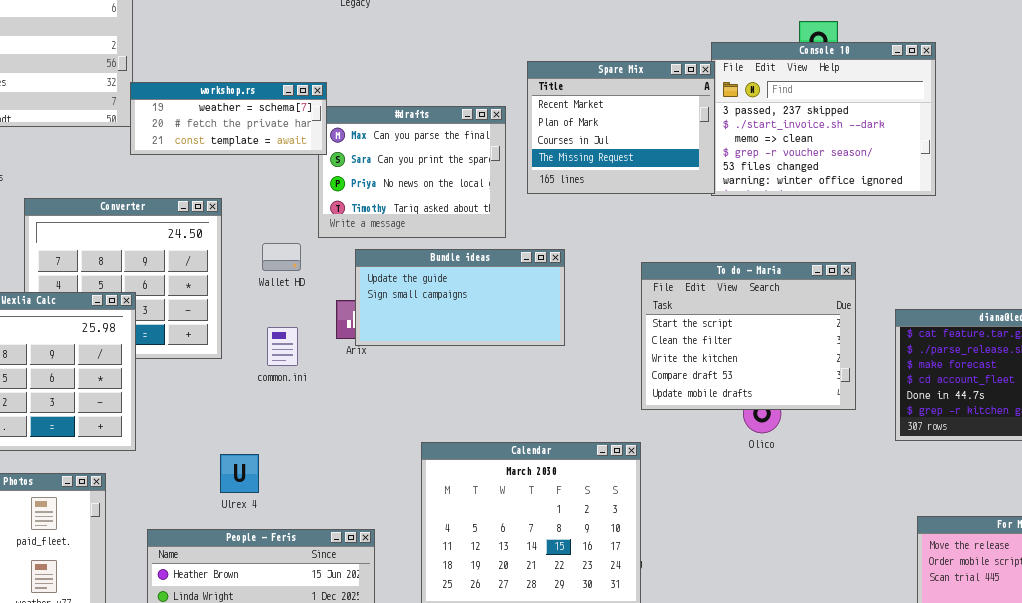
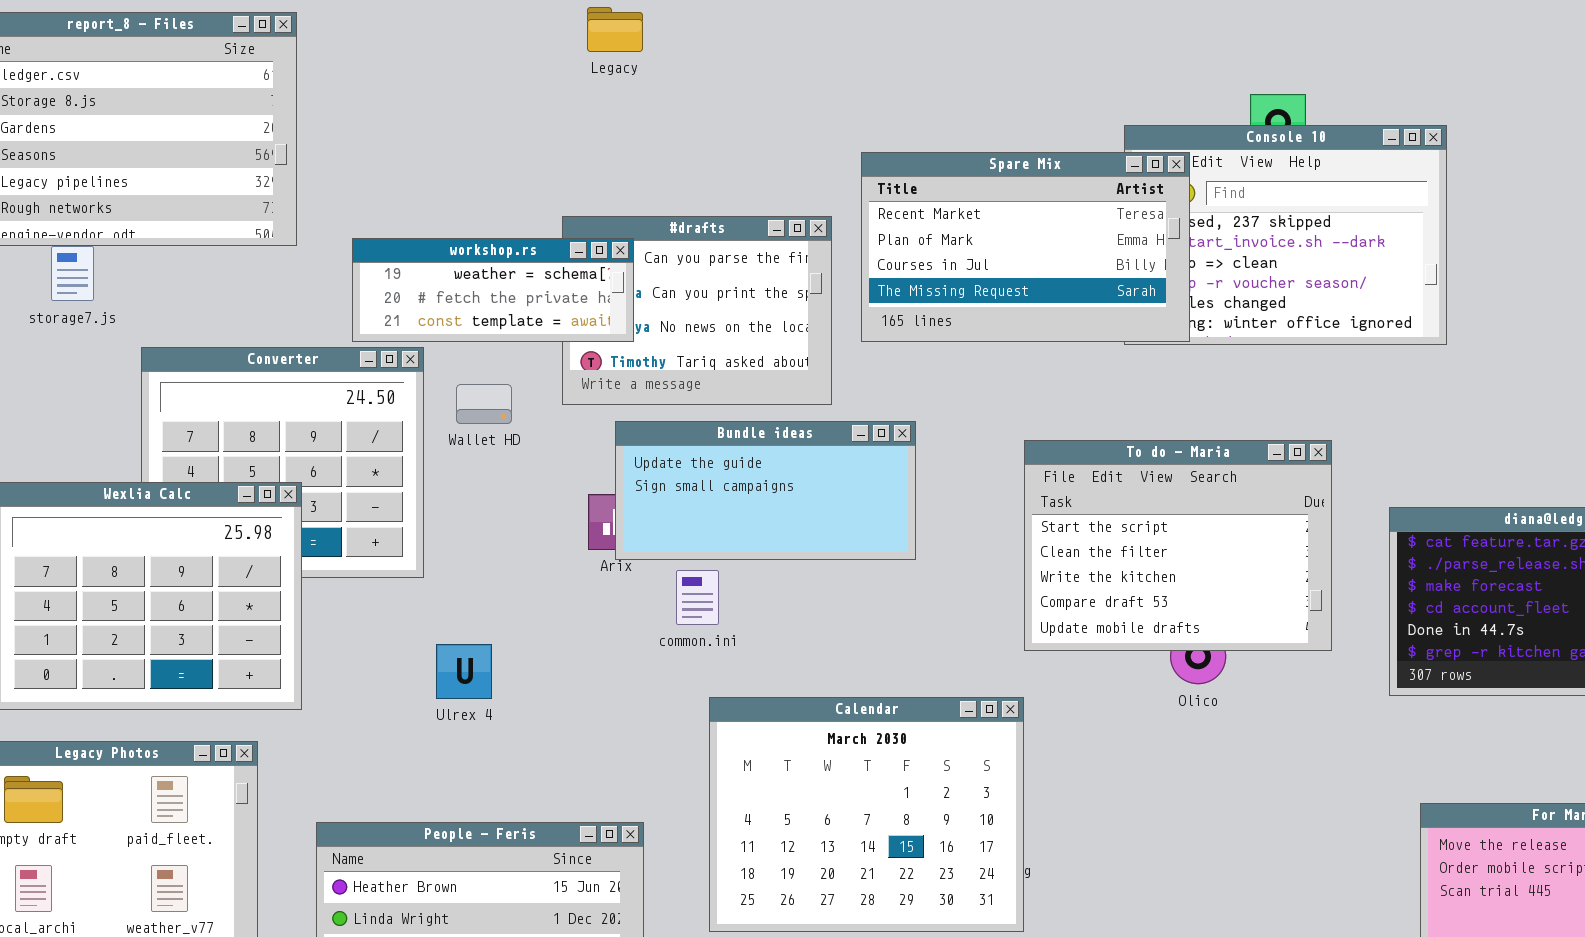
Spare Mix: [527,61,715,194] -> [861,152,1190,342], resized
workshop.rs: [130,82,327,155] -> [352,238,634,342], moved
Wallet HD: [262,243,301,271] -> [456,384,512,424], moved
common.ini: [267,327,298,366] -> [676,570,719,625], moved
Ulrex 4: [220,454,259,493] -> [436,644,492,699], moved

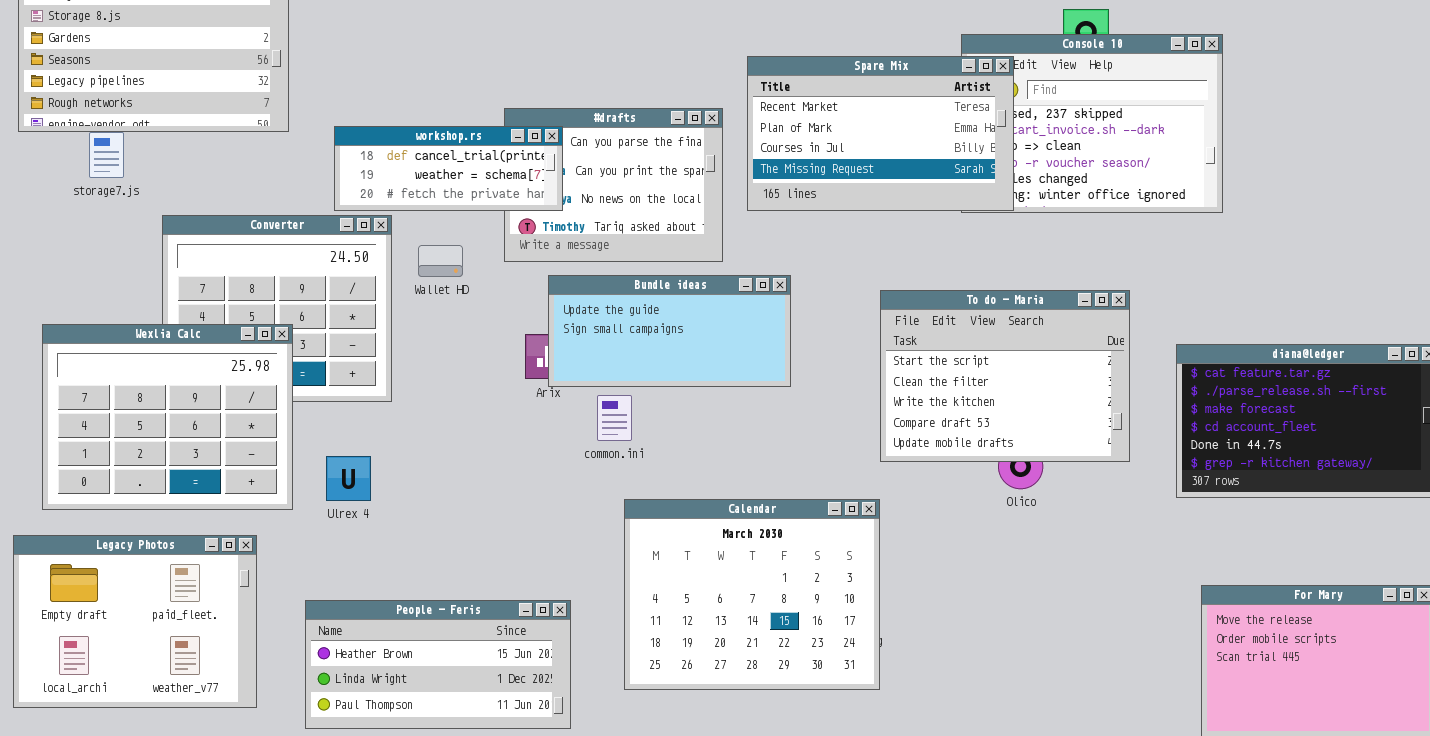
workshop.rs: [352,238,634,342] -> [334,126,563,211], scrolled up 1 row
Ulrex 4: [436,644,492,699] -> [326,456,371,501], moved

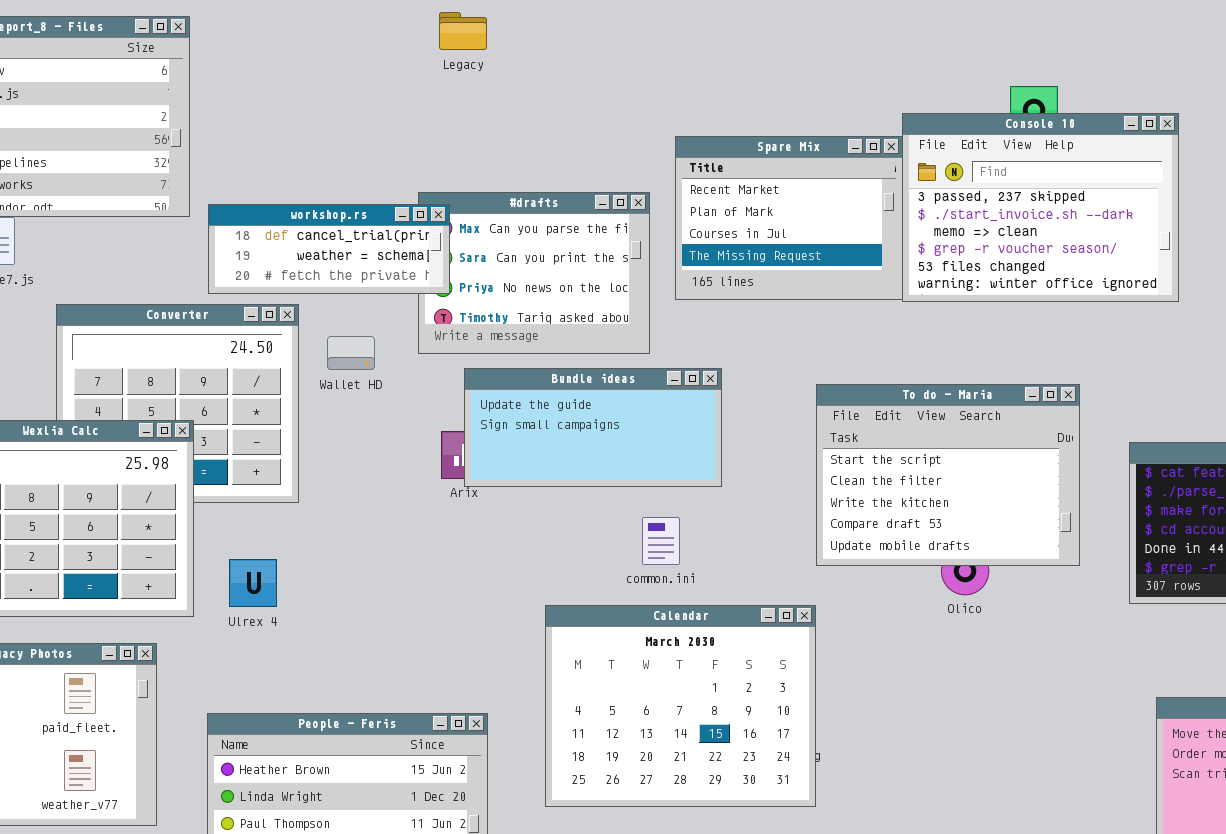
Spare Mix: [747,56,1014,211] -> [675,136,903,300], resized
workshop.rs: [334,126,563,211] -> [208,204,450,294], moved
common.ini: [597,395,632,441] -> [642,517,680,565], moved

